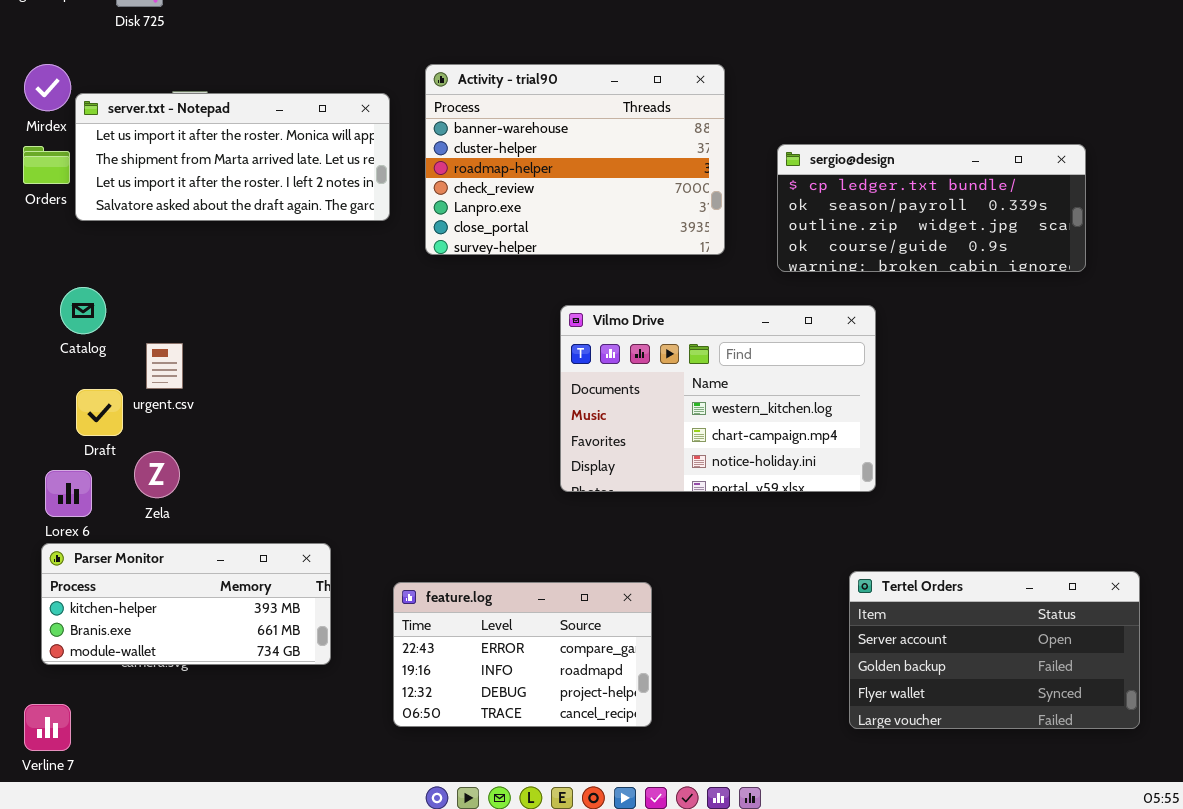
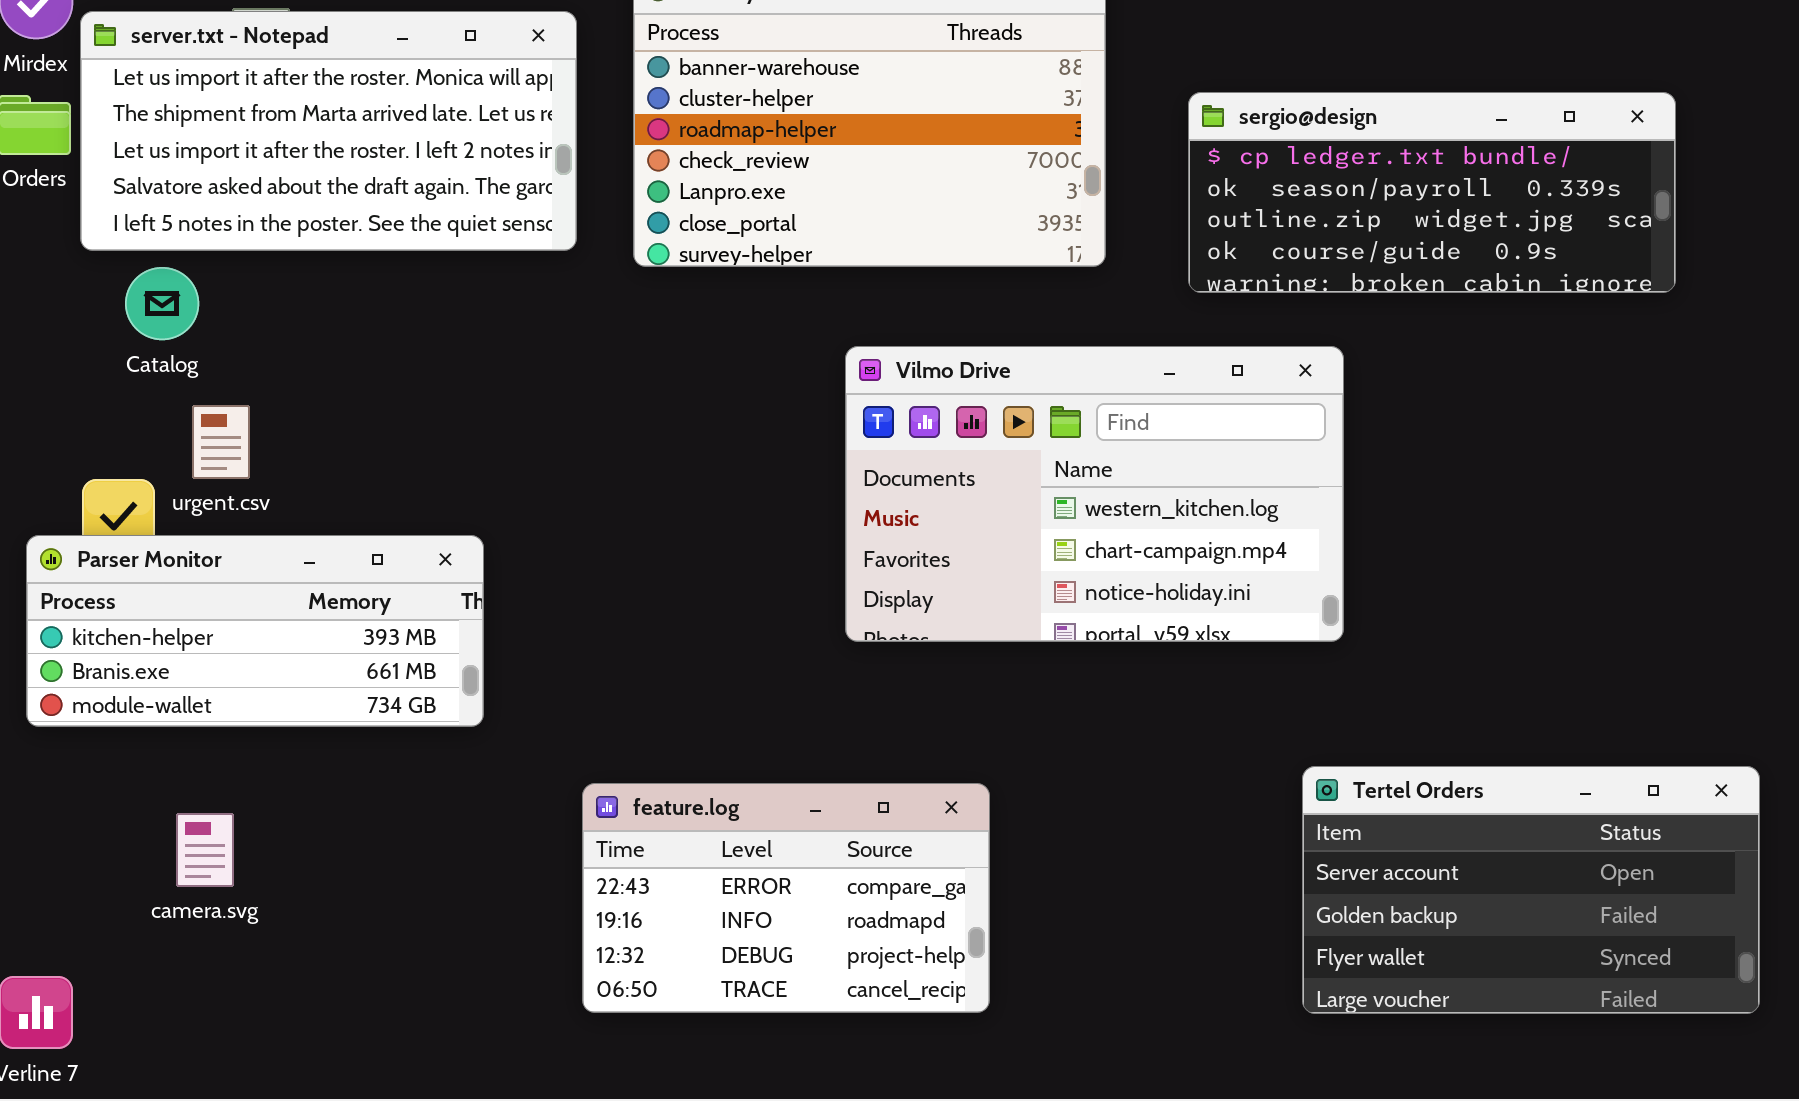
server.txt - Notepad: [75,93,390,221] -> [80,11,577,251], resized
Catalog: [60,287,106,334] -> [125,267,199,340], moved
Parser Monitor: [41,543,331,665] -> [26,535,484,727], moved

